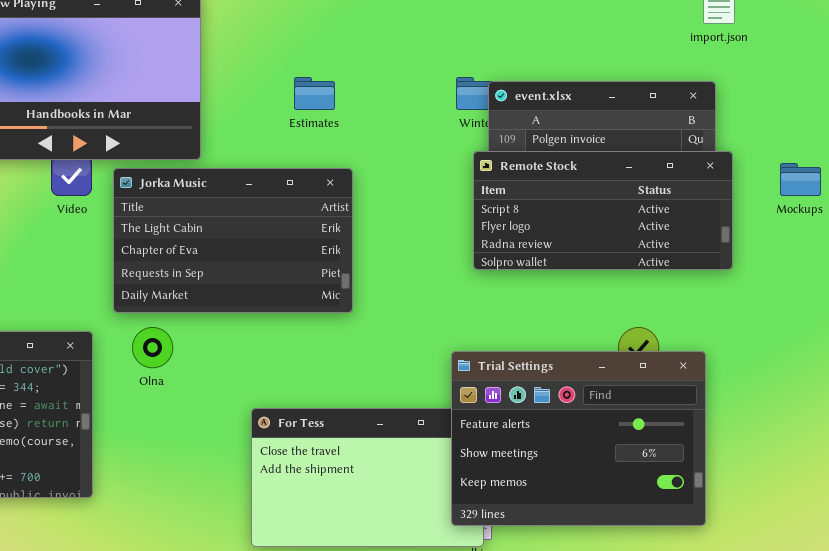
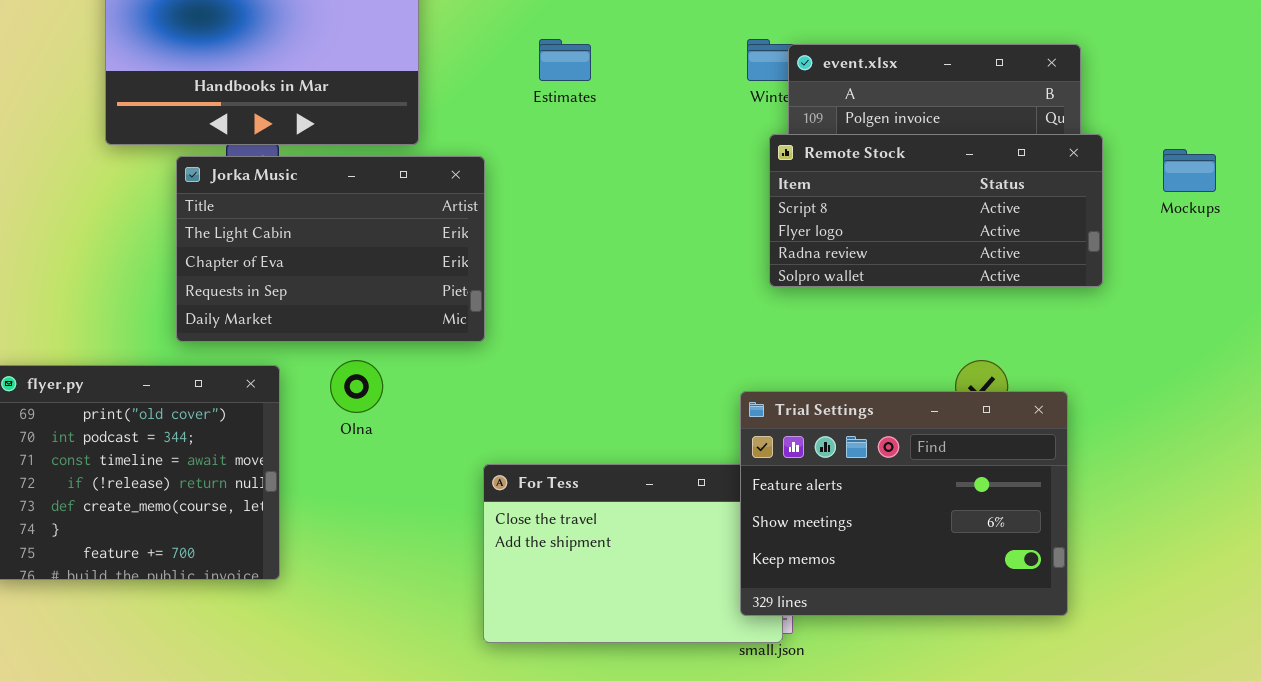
Jorka Music: [113,168,353,313] -> [176,156,485,342], moved

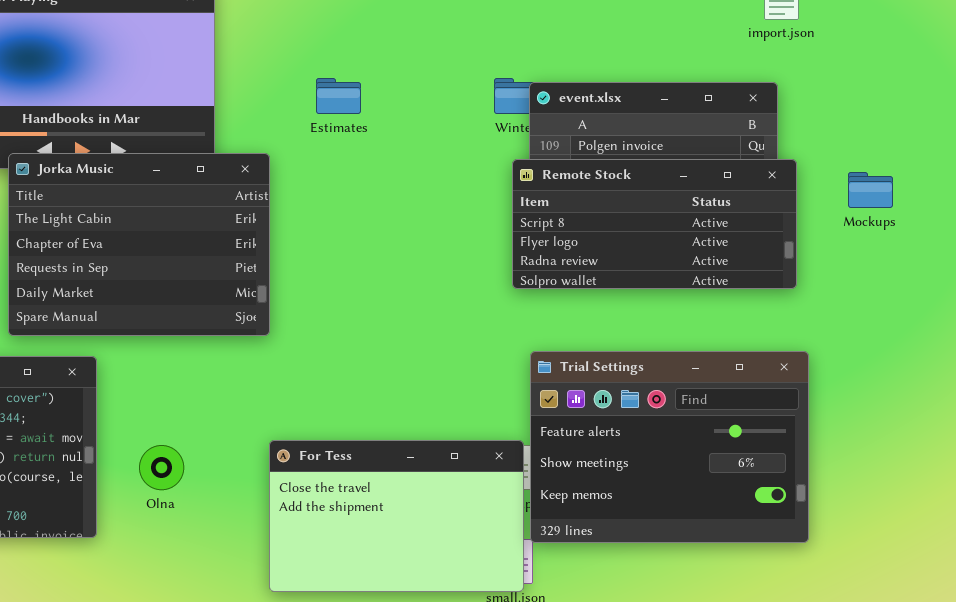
Jorka Music: [176,156,485,342] -> [8,153,270,336], resized
Olna: [330,360,383,413] -> [139,445,184,490], moved
Trial Settings: [740,391,1068,616] -> [530,351,809,543], moved

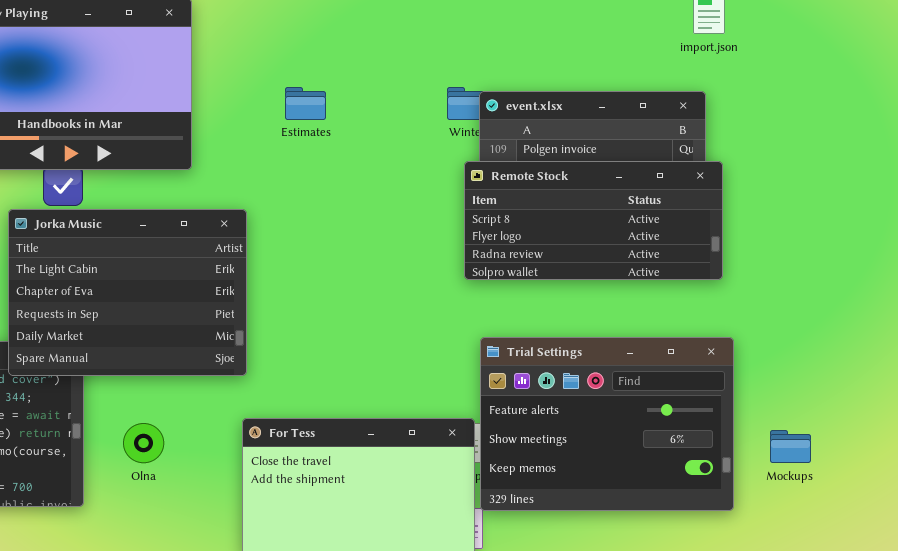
Jorka Music: [8,153,270,336] -> [8,209,247,376], moved
Mockups: [848,172,893,208] -> [770,430,811,463], moved

